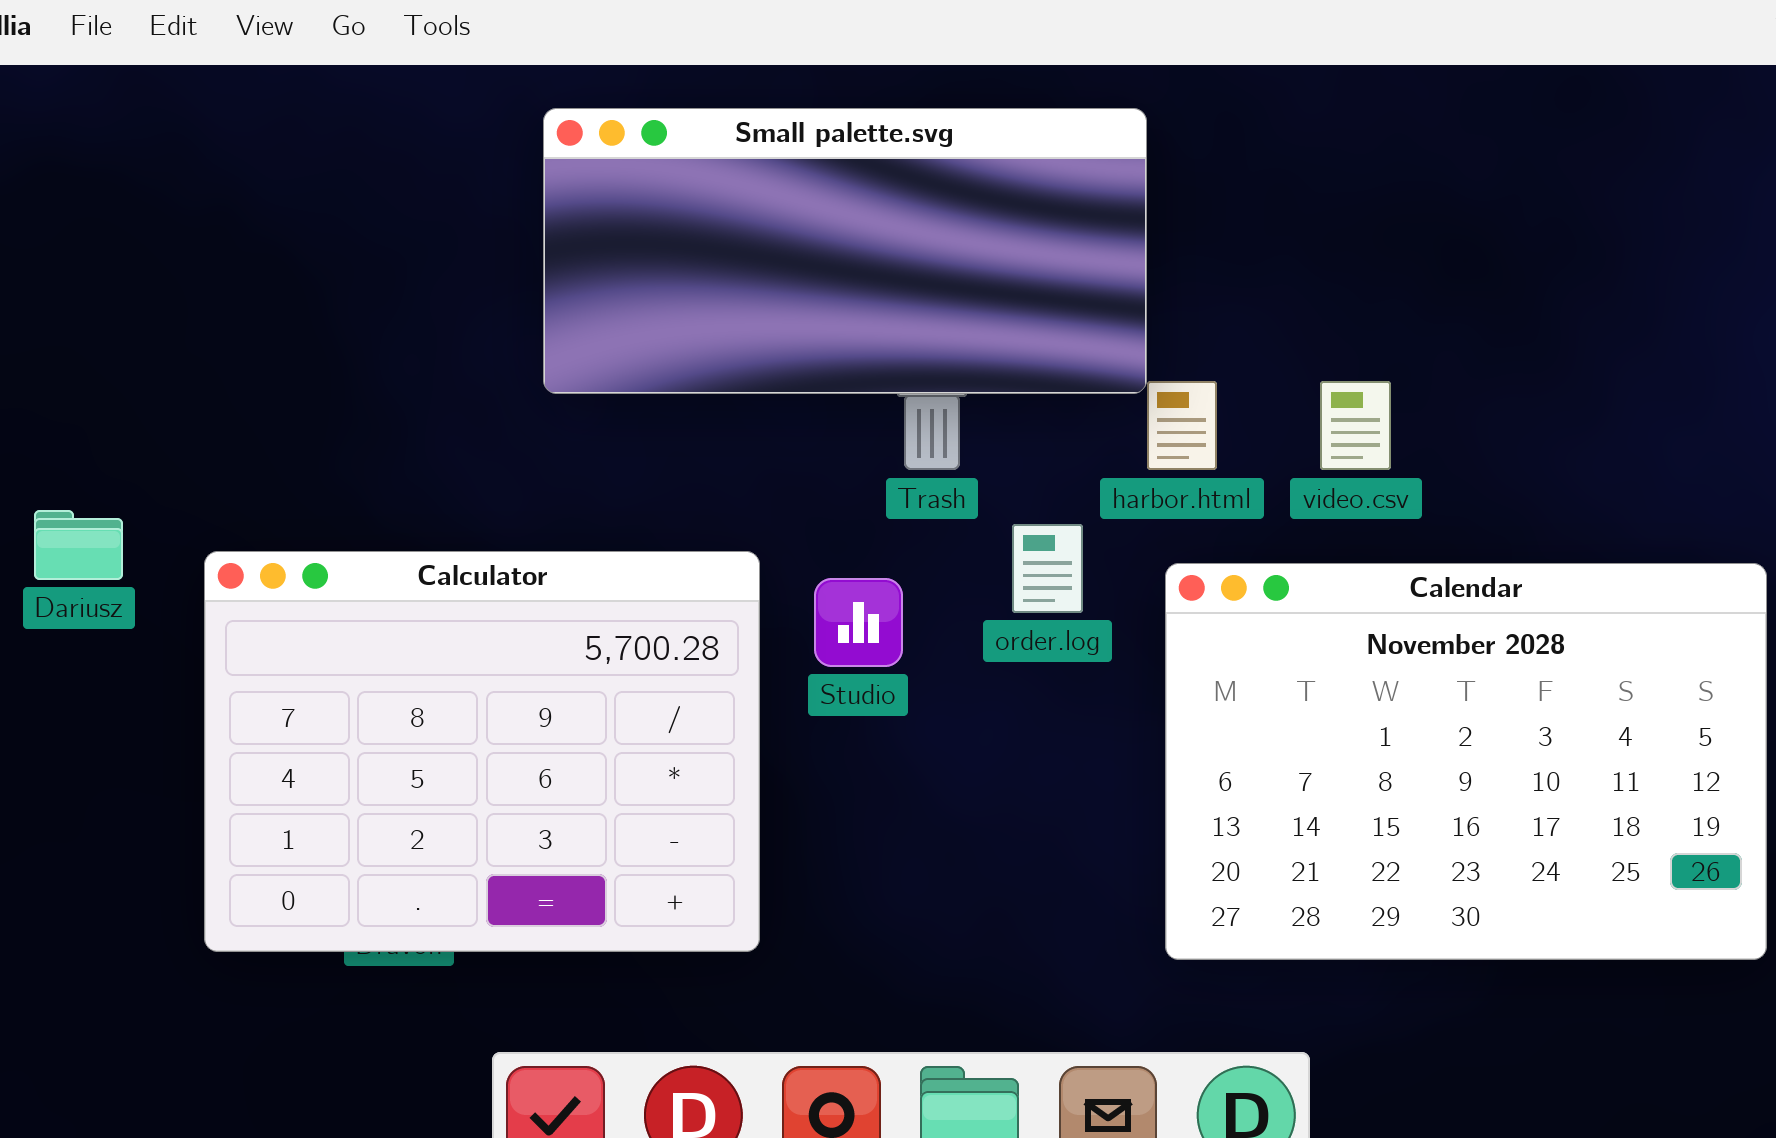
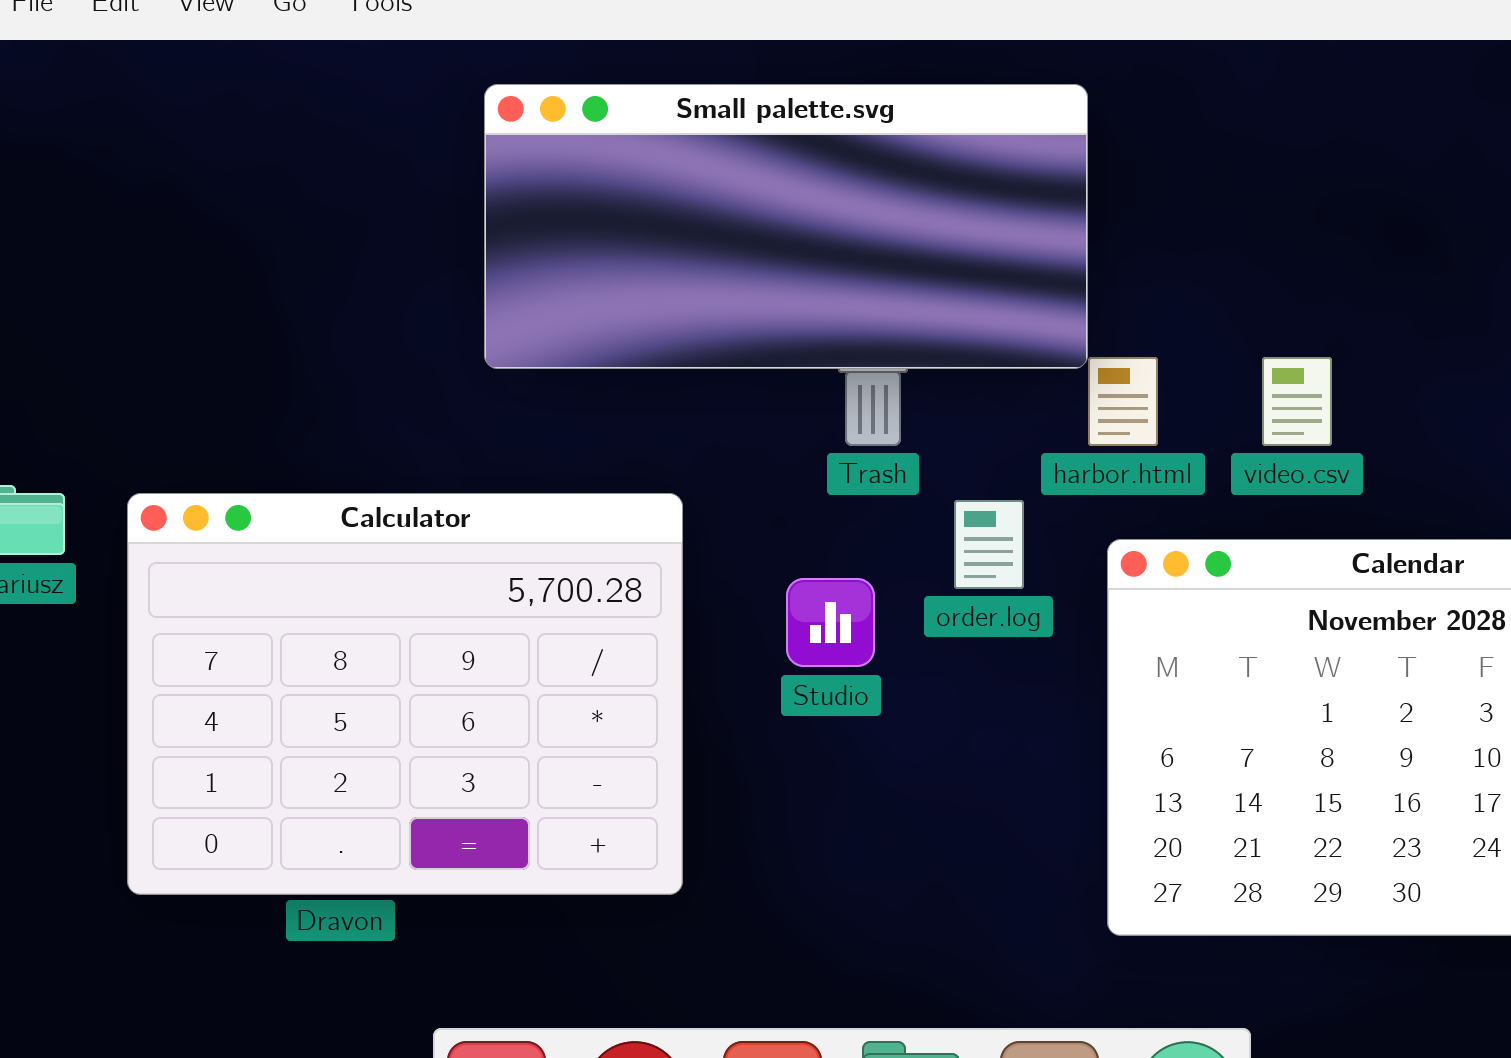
Calculator: [204,551,760,952] -> [127,493,683,895], moved
Studio: [814,578,903,667] -> [786,578,875,667], moved

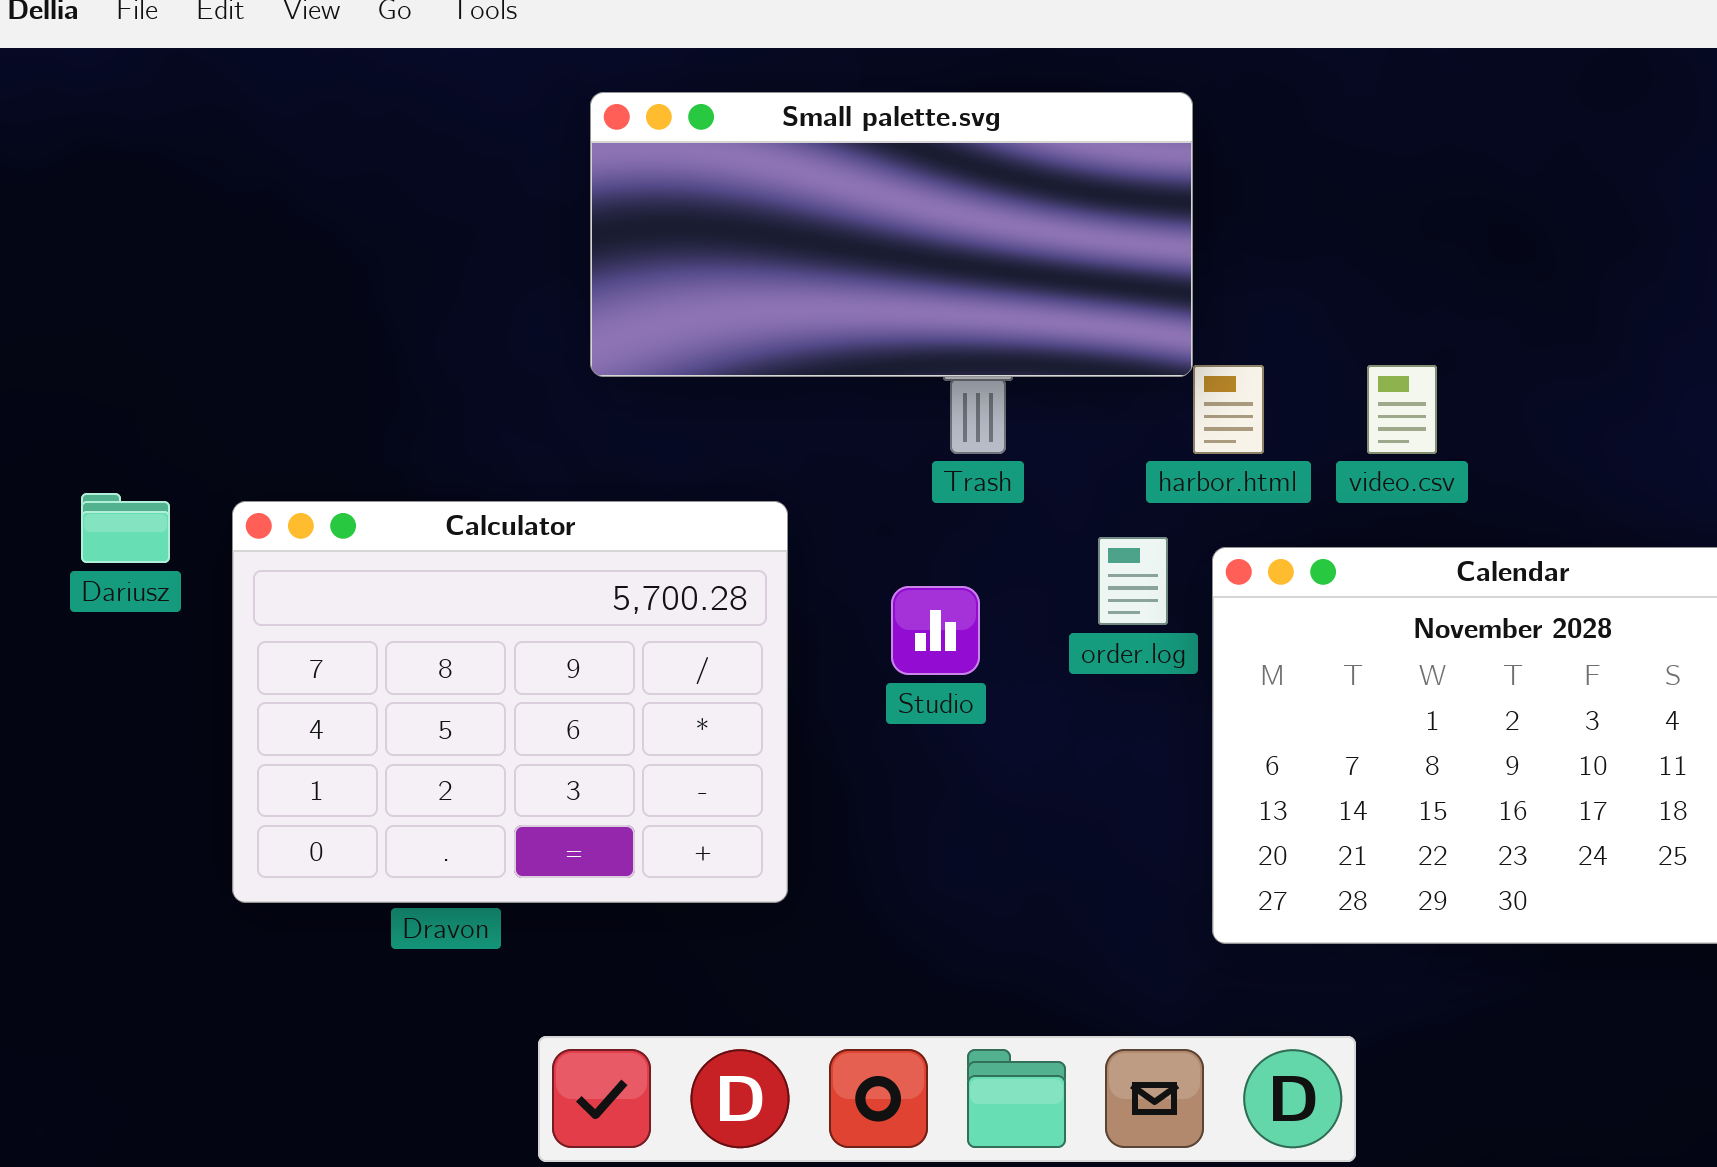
order.log: [954,500,1024,589] -> [1098,537,1168,625], moved

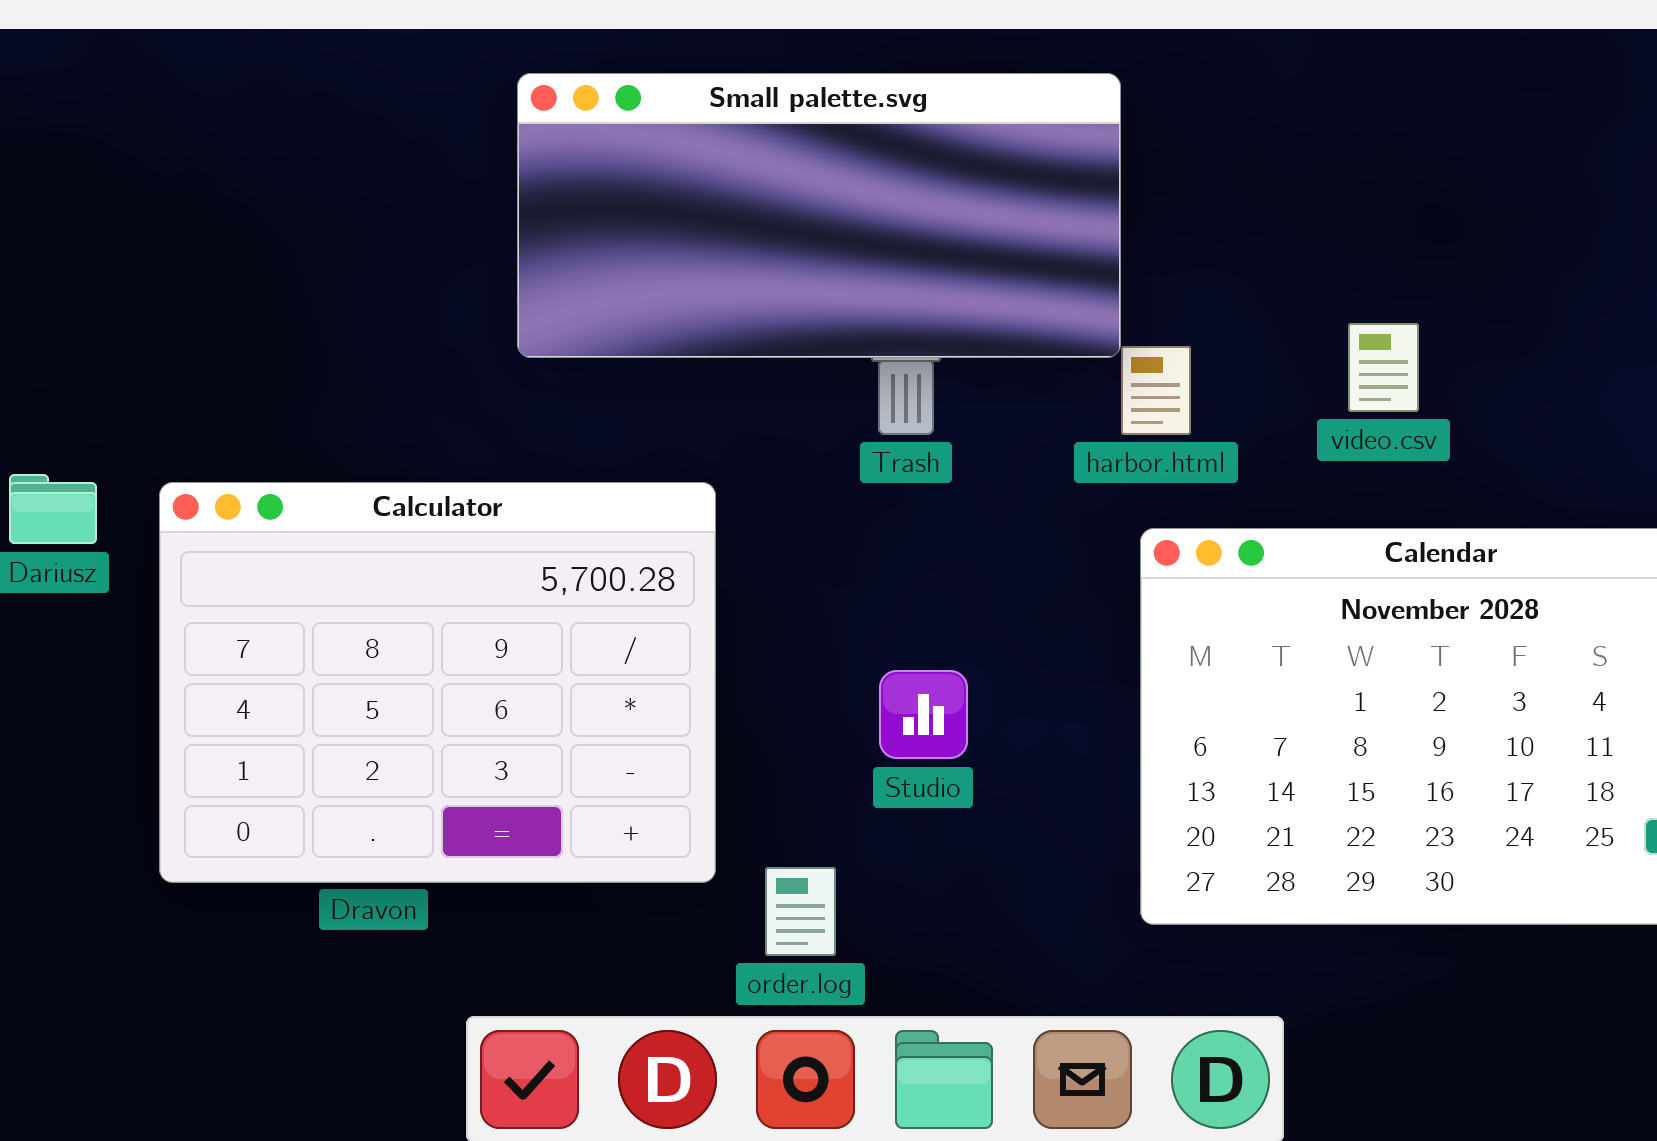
video.csv: [1367,365,1437,454] -> [1348,323,1419,412], moved
order.log: [1098,537,1168,625] -> [765,867,836,956], moved
Studio: [891,586,980,675] -> [879,670,968,759], moved

